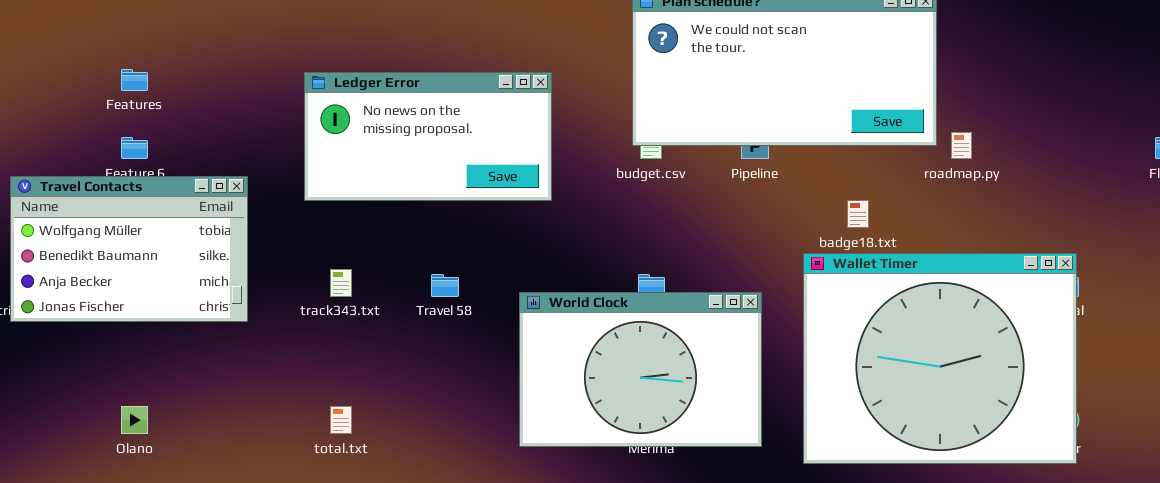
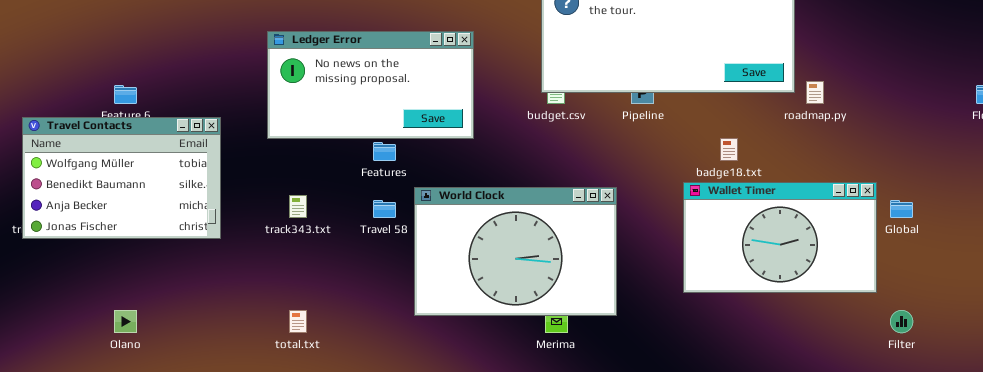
Features: [121,69,148,91] -> [373,142,396,161], moved
Wallet Timer: [803,253,1077,464] -> [683,182,877,293], resized
World Clock: [519,292,762,447] -> [414,187,617,316], moved

